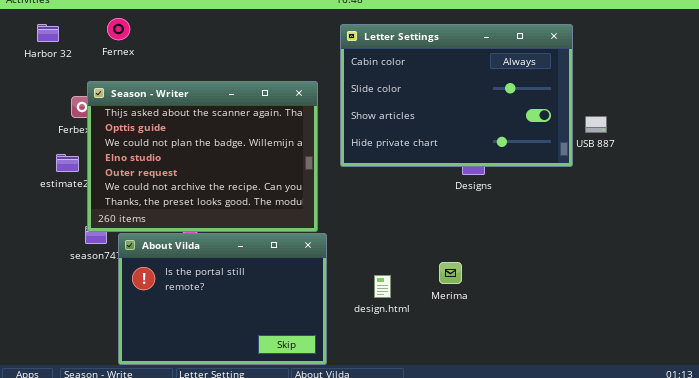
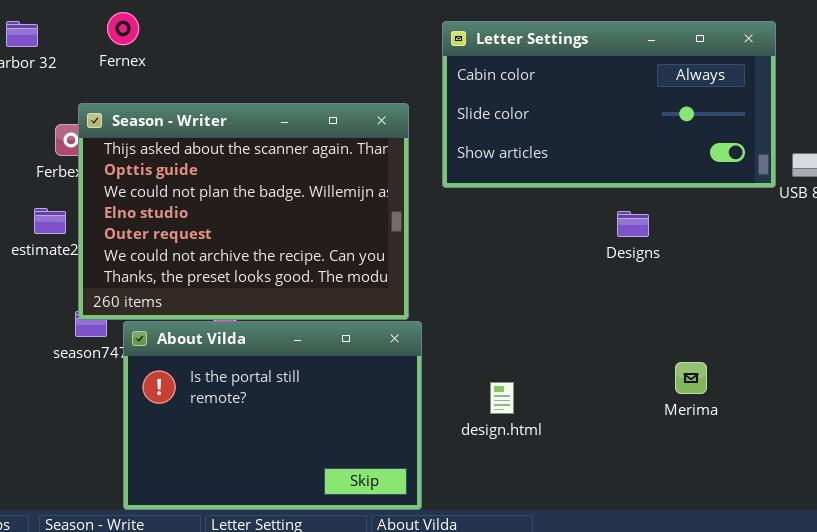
Letter Settings: [340,24,573,167] -> [442,21,776,188], resized
Merima: [439,262,462,284] -> [675,362,707,394], moved

